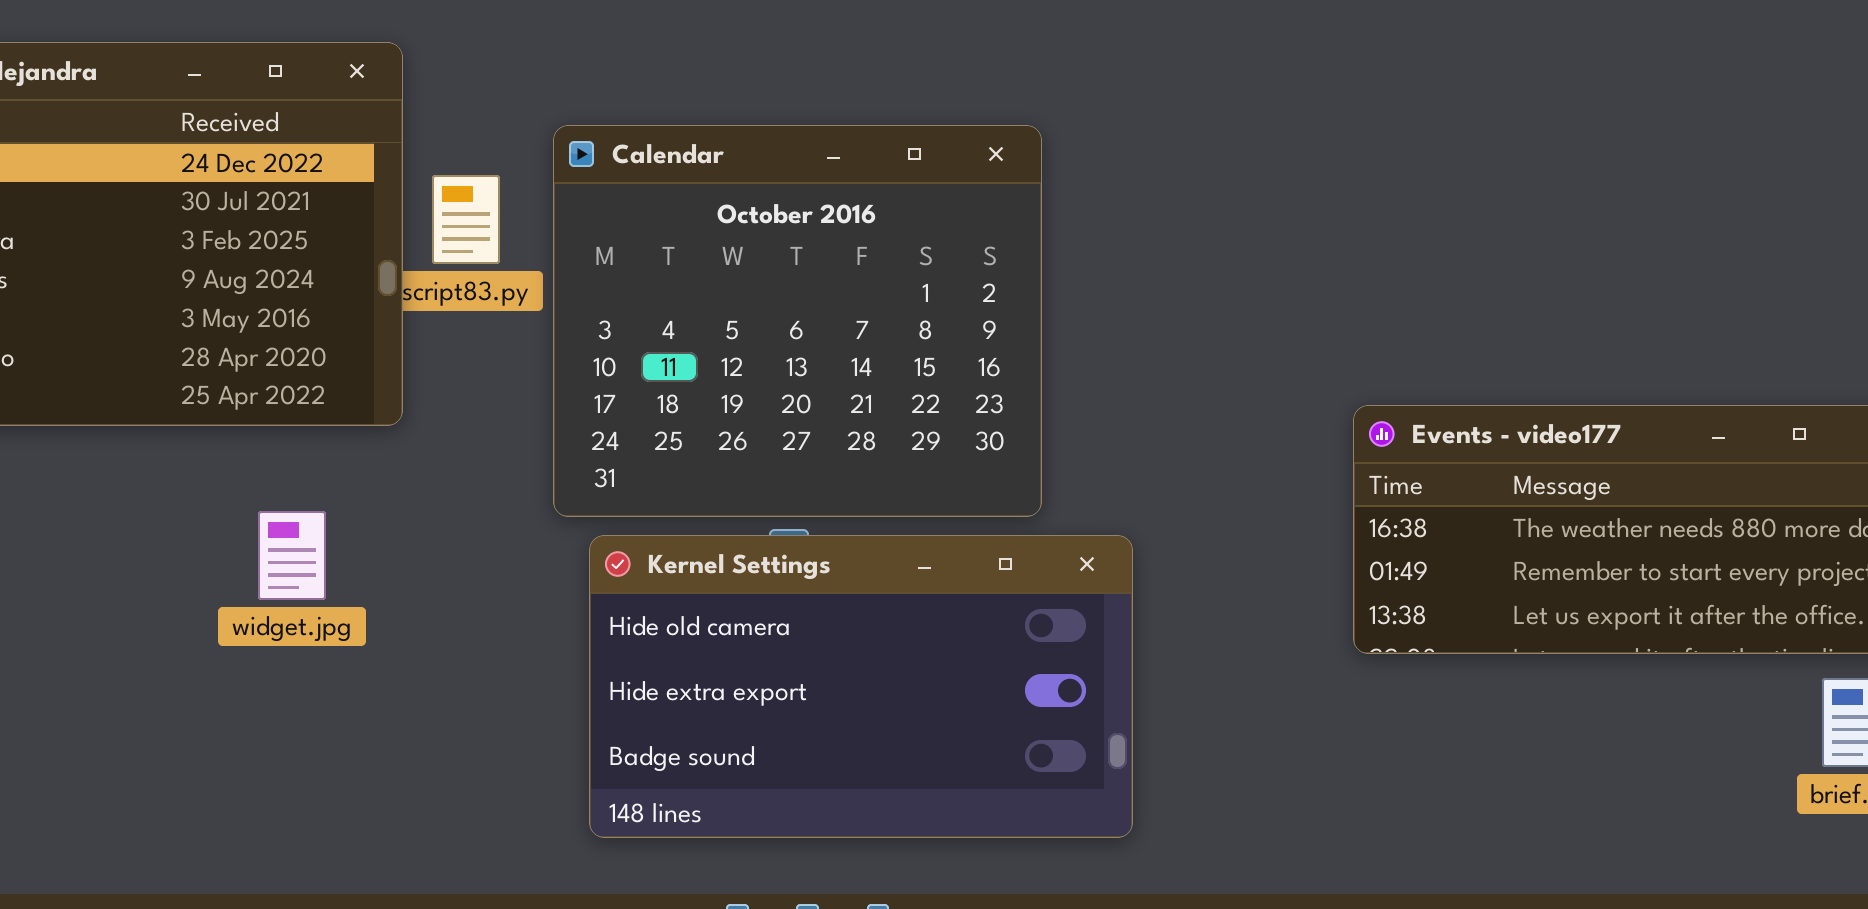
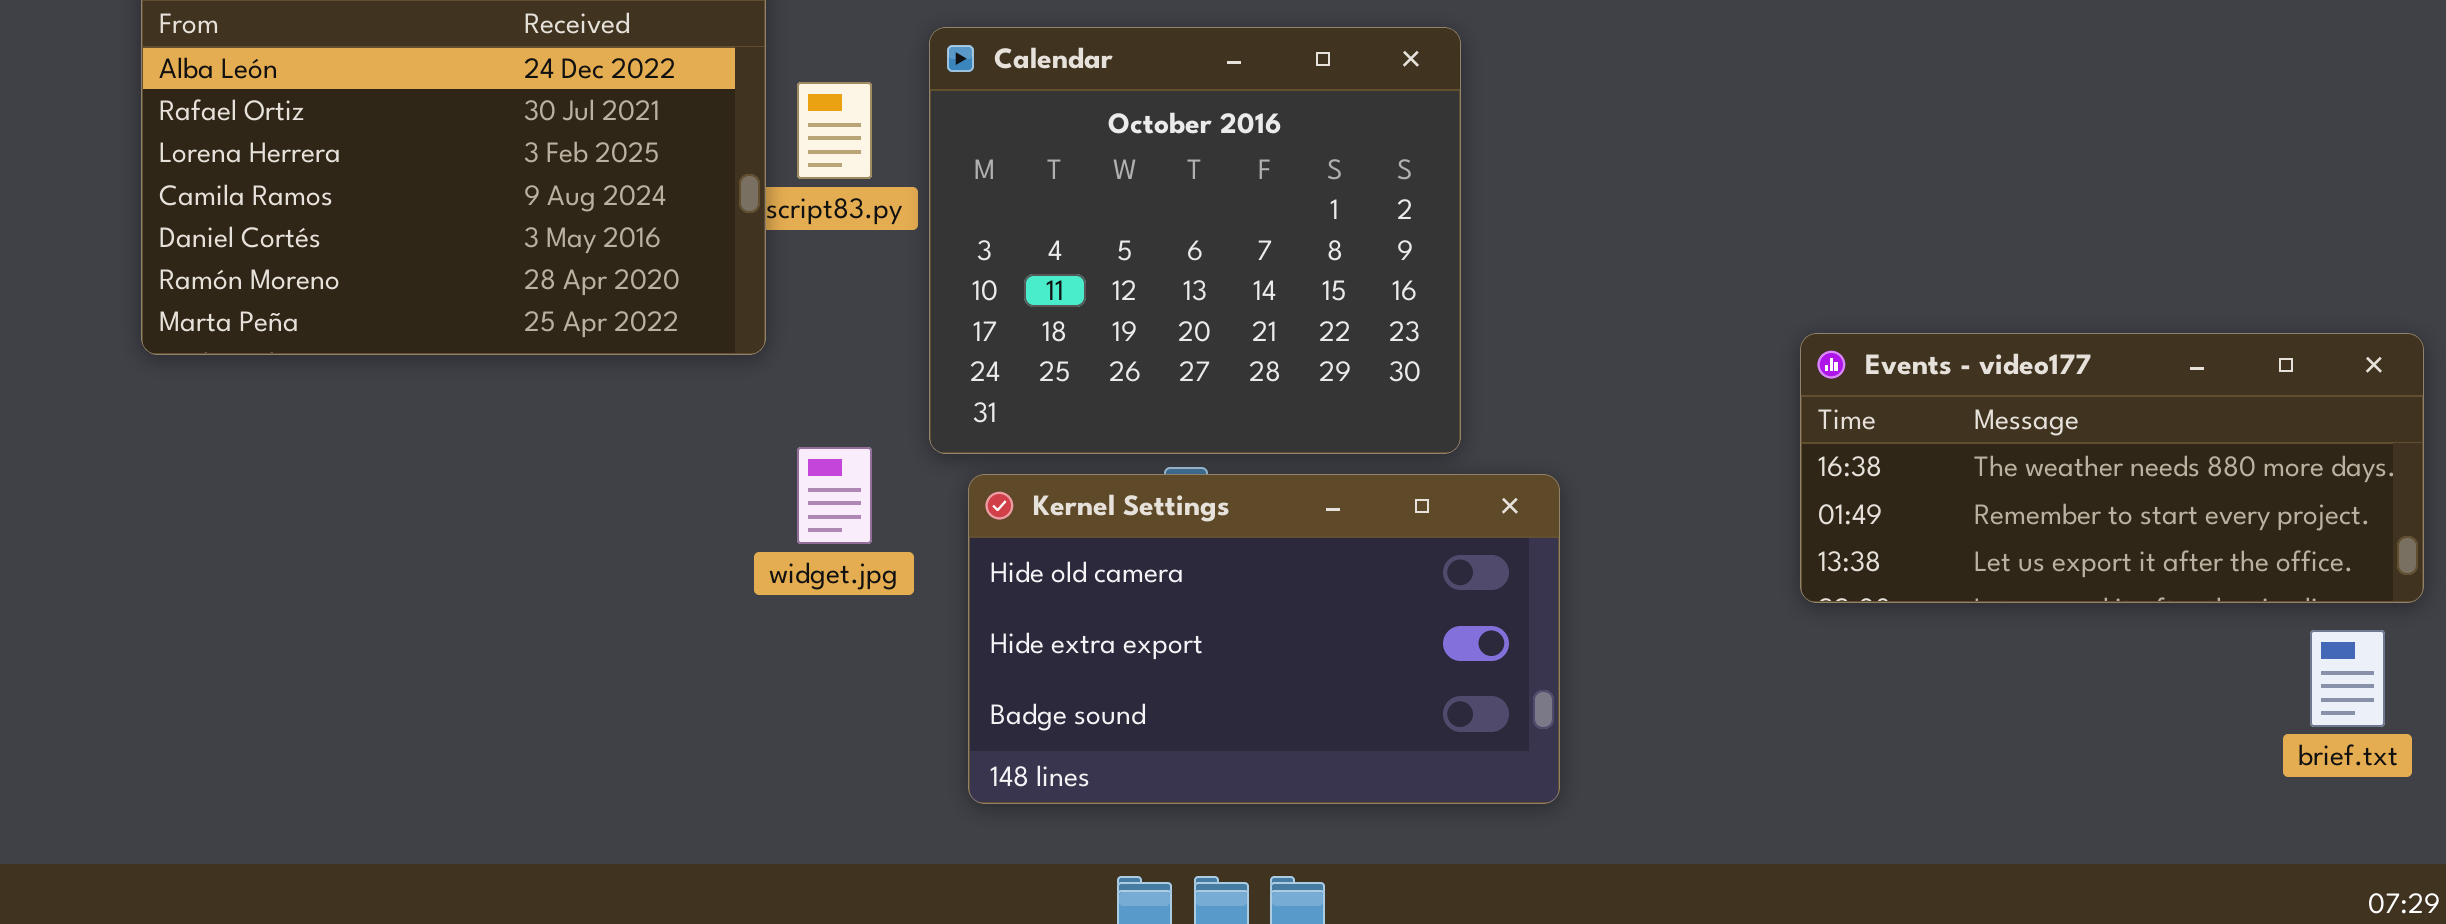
widget.jpg: [258,511,326,600] -> [797,447,872,544], moved

